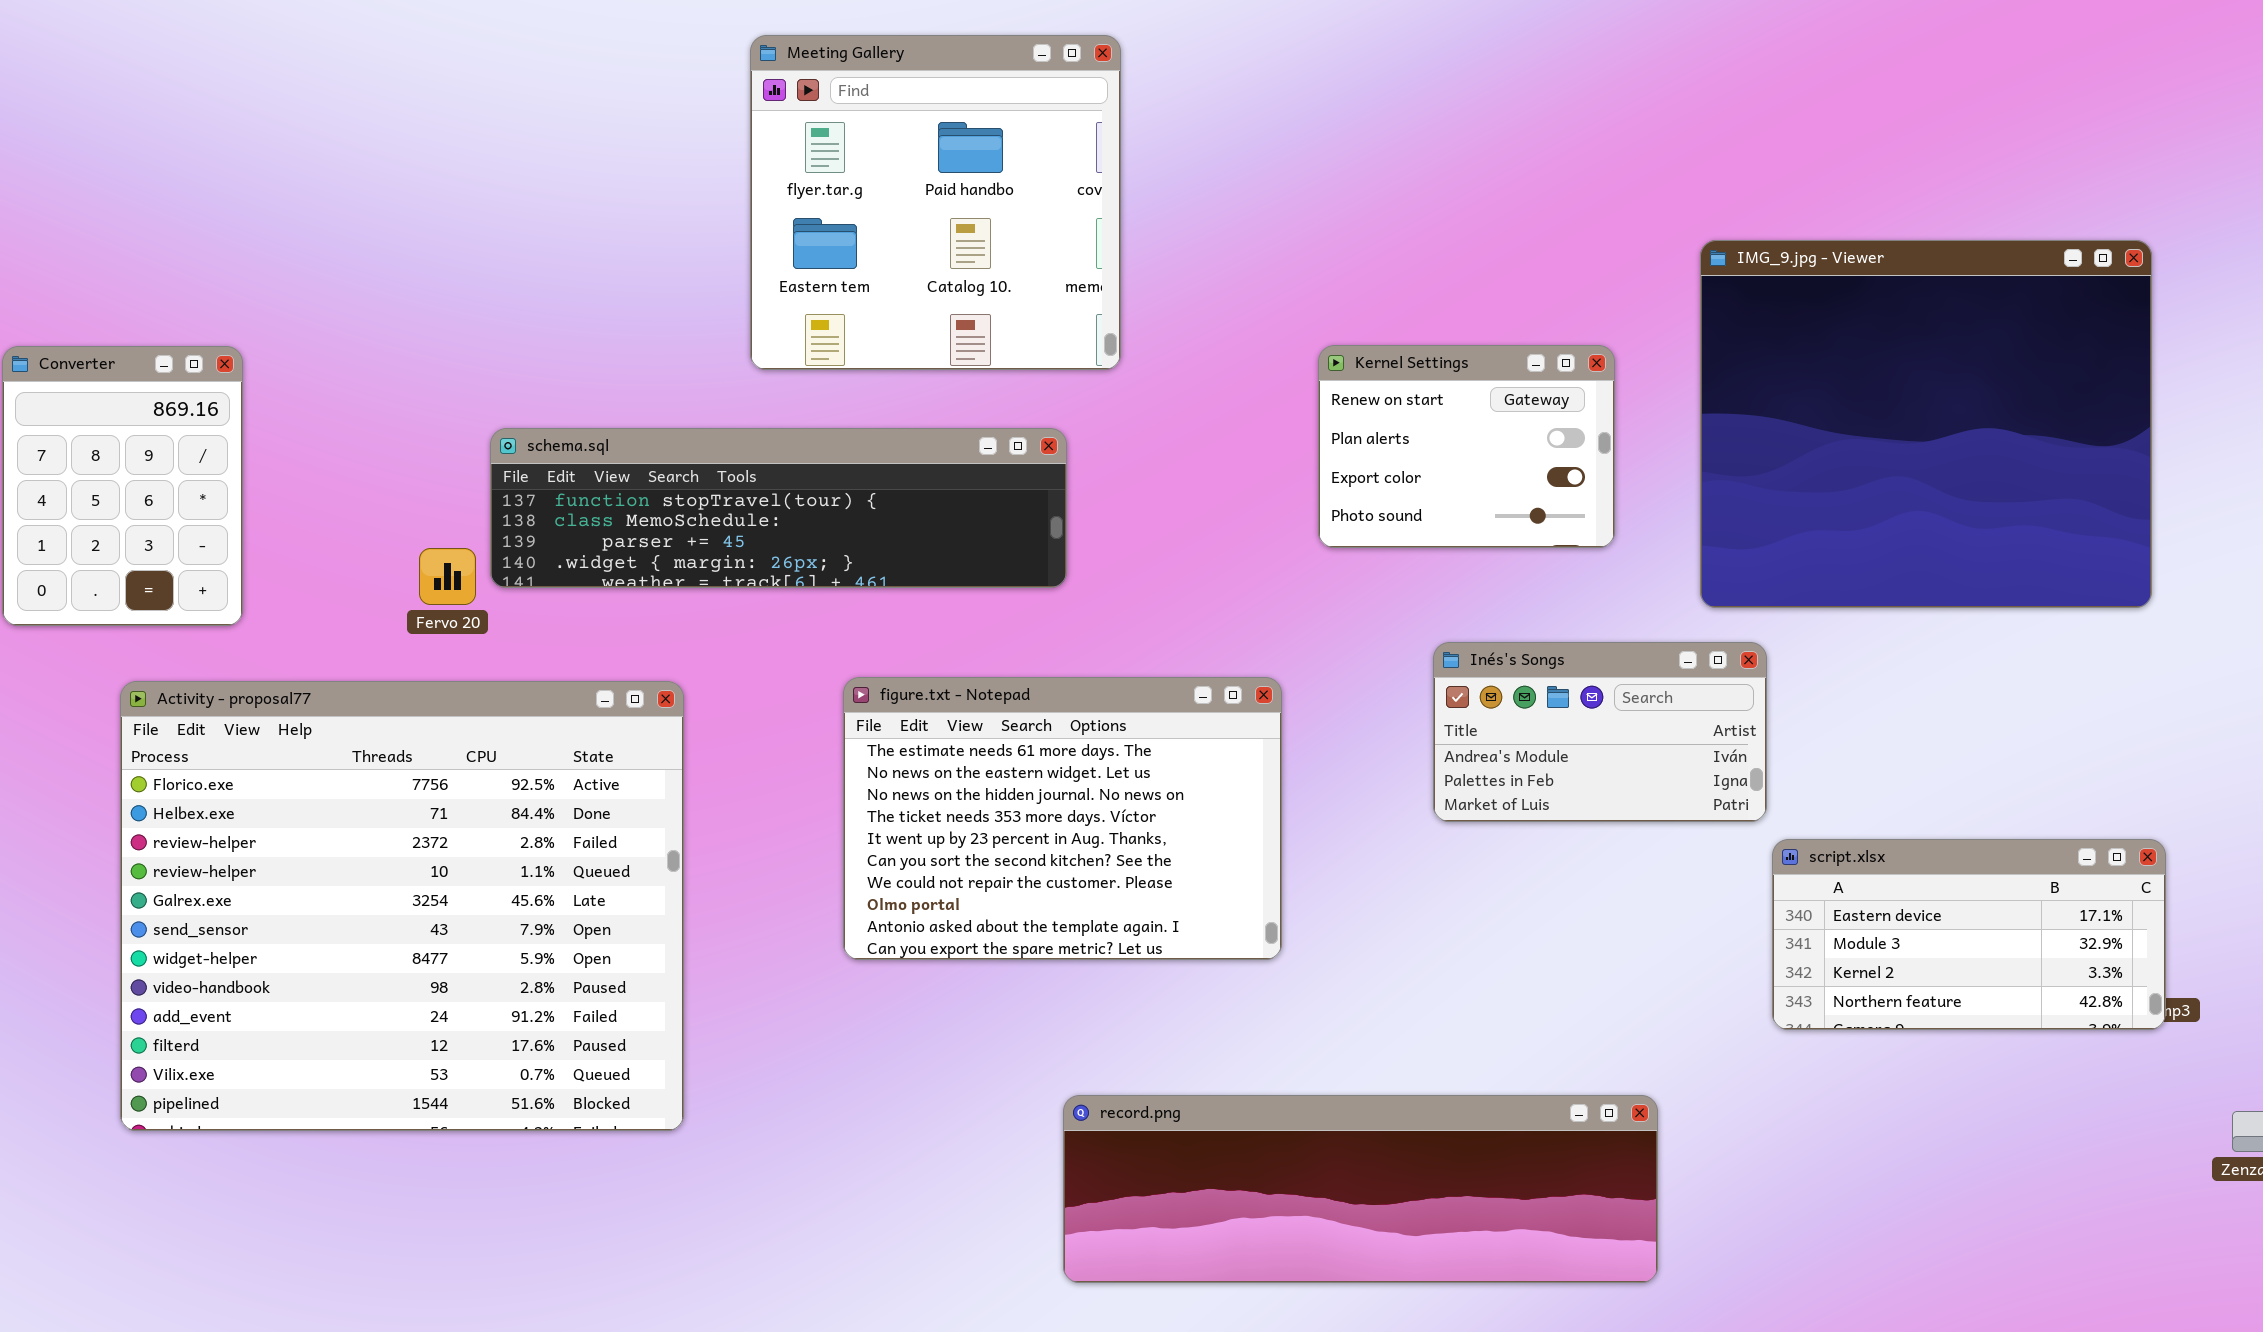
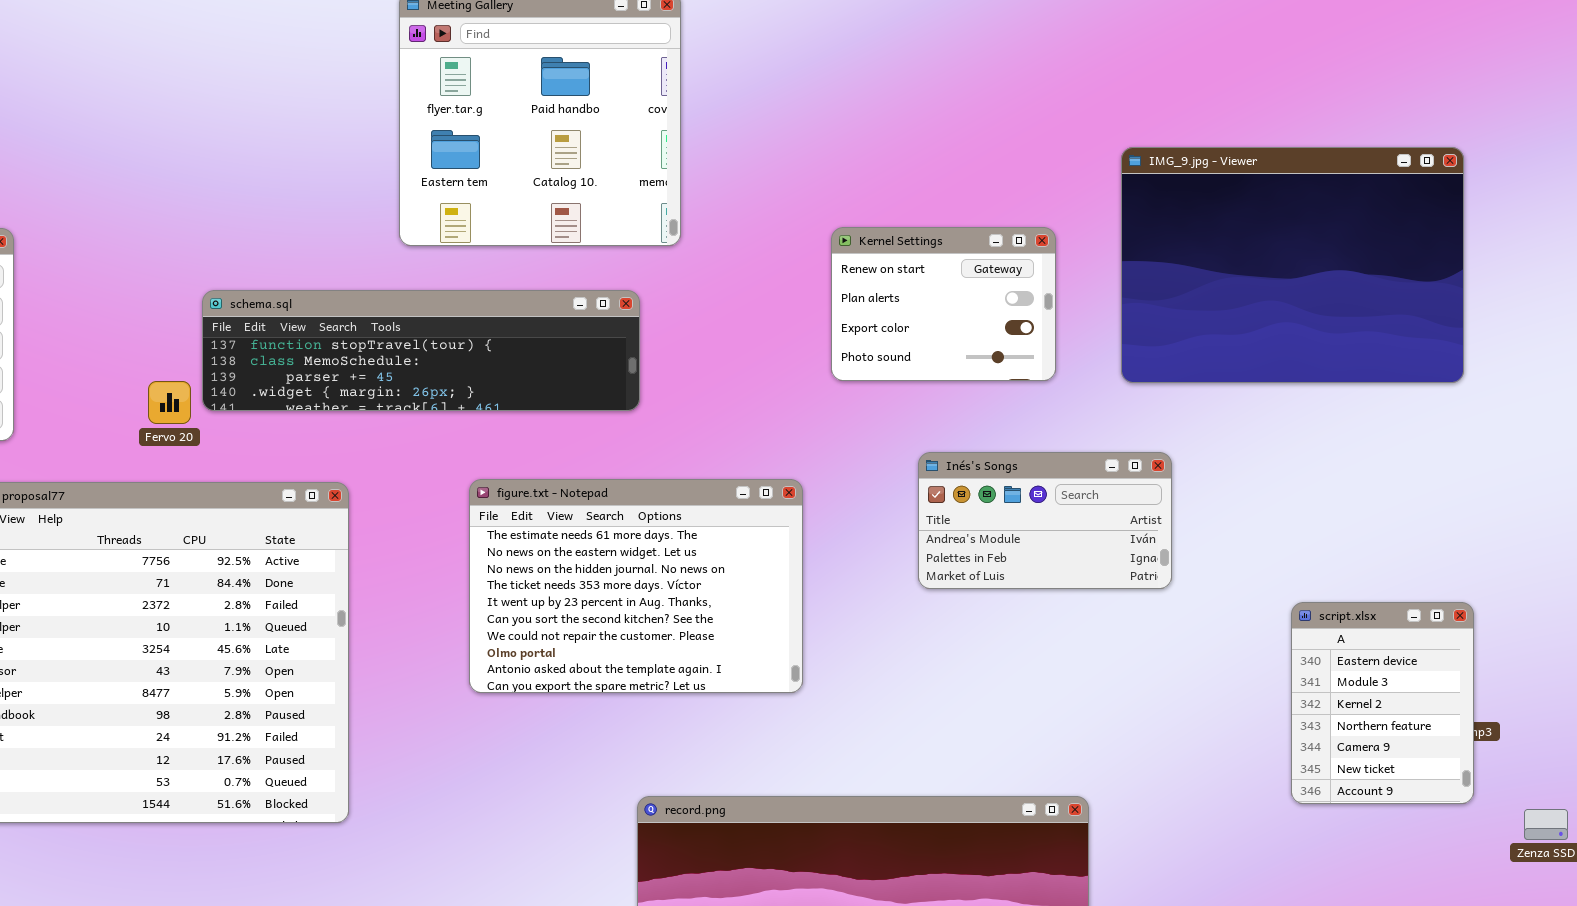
IMG_9.jpg - Viewer: [1700,240,2152,608] -> [1121,147,1464,383], resized
script.xlsx: [1772,839,2166,1030] -> [1291,602,1474,804], resized

